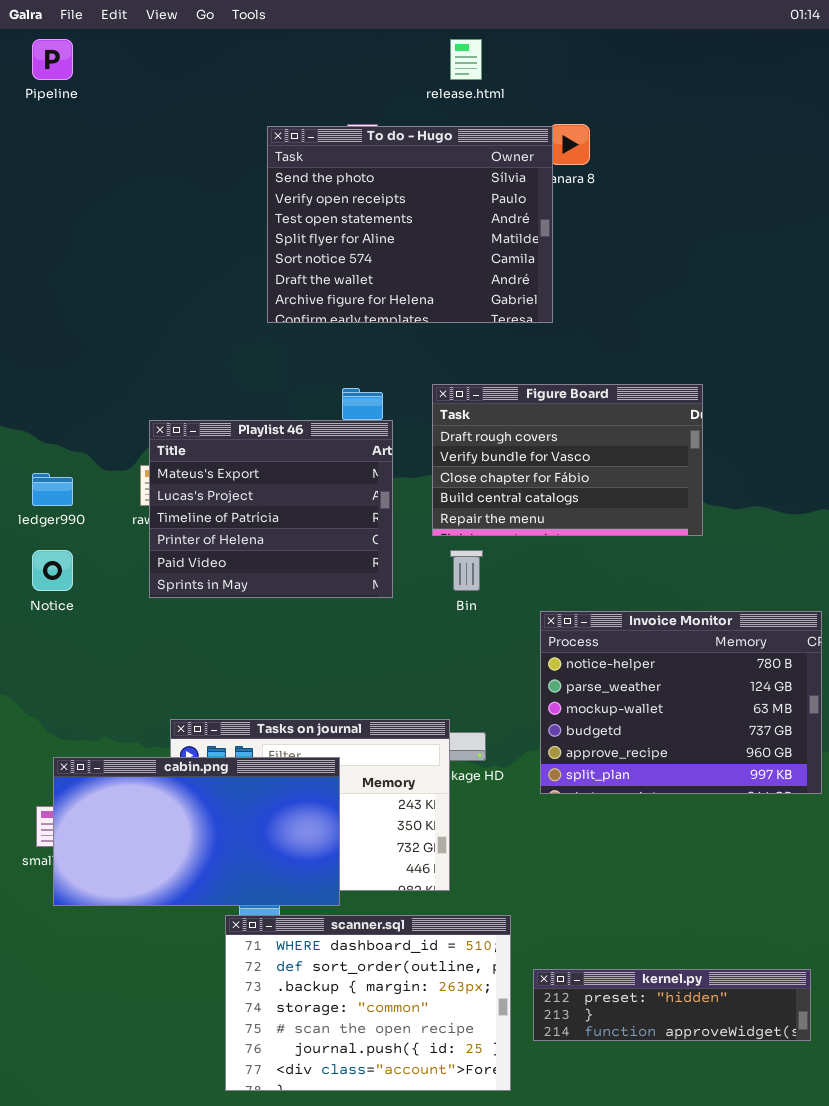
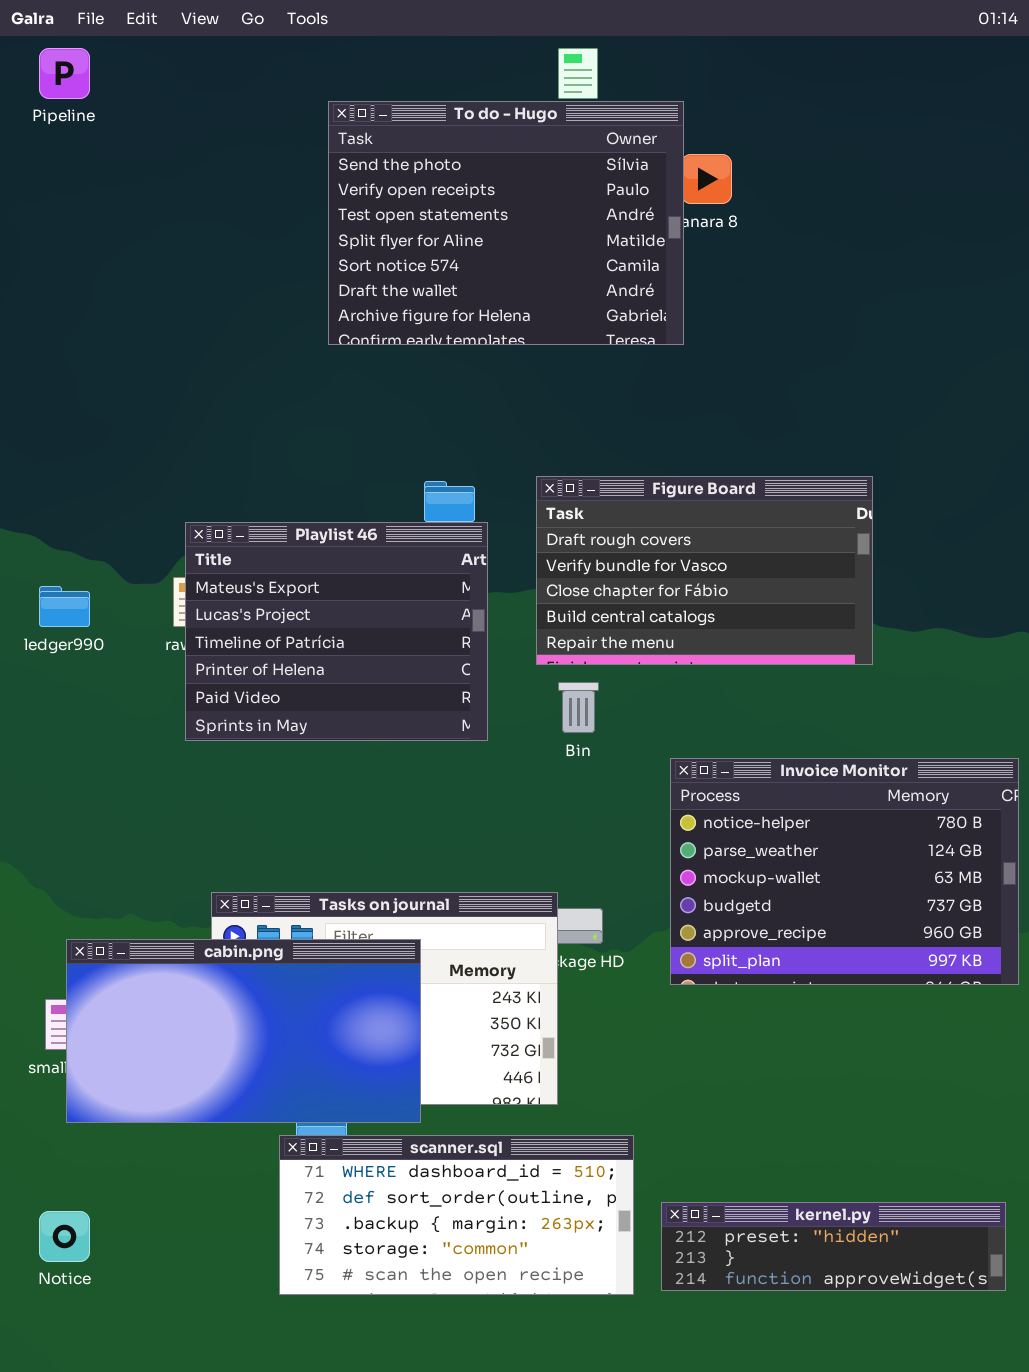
To do - Hugo: [267,126,553,323] -> [328,101,684,345], moved
Notice: [32,550,73,591] -> [39,1211,90,1262], moved
scanner.sql: [225,915,511,1091] -> [279,1135,634,1295], resized

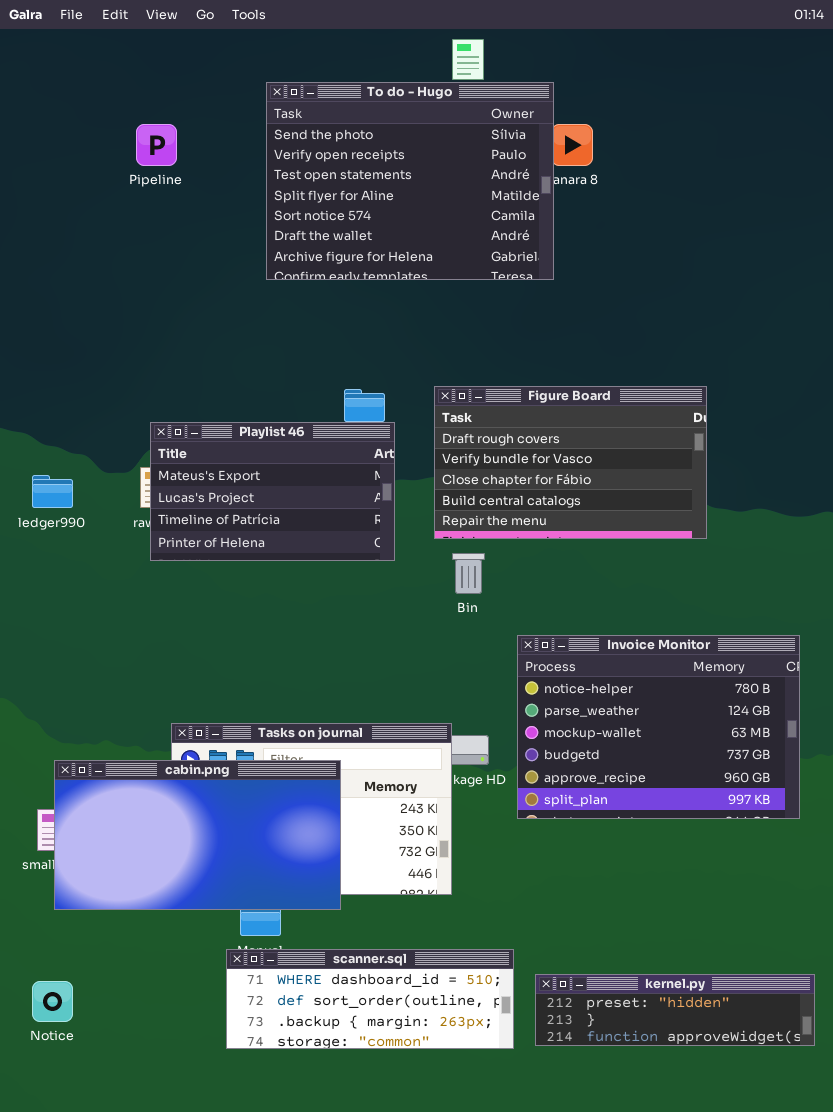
Pipeline: [39,48,90,99] -> [136,124,177,166], moved
Playlist 46: [185,522,488,741] -> [150,422,395,561], resized
Invoice Monitor: [670,758,1019,985] -> [517,635,800,819], moved
scanner.sql: [279,1135,634,1295] -> [226,949,514,1049], resized

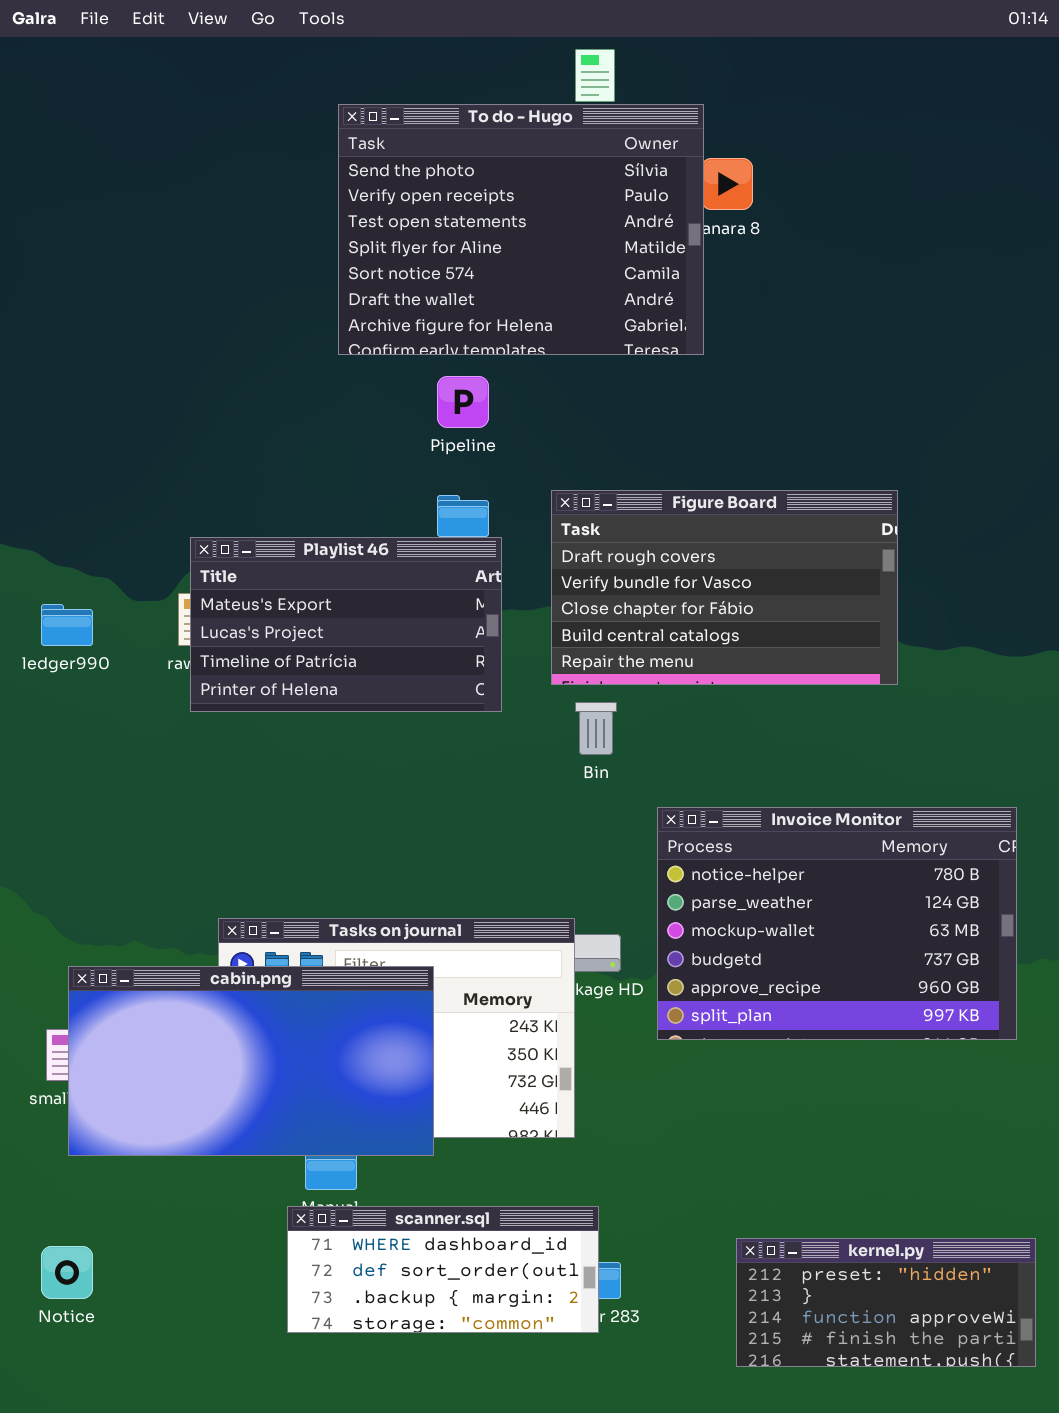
Pipeline: [136,124,177,166] -> [437,376,489,428], moved
scanner.sql: [226,949,514,1049] -> [287,1206,599,1333], resized
kernel.py: [535,974,815,1046] -> [736,1238,1036,1367], resized

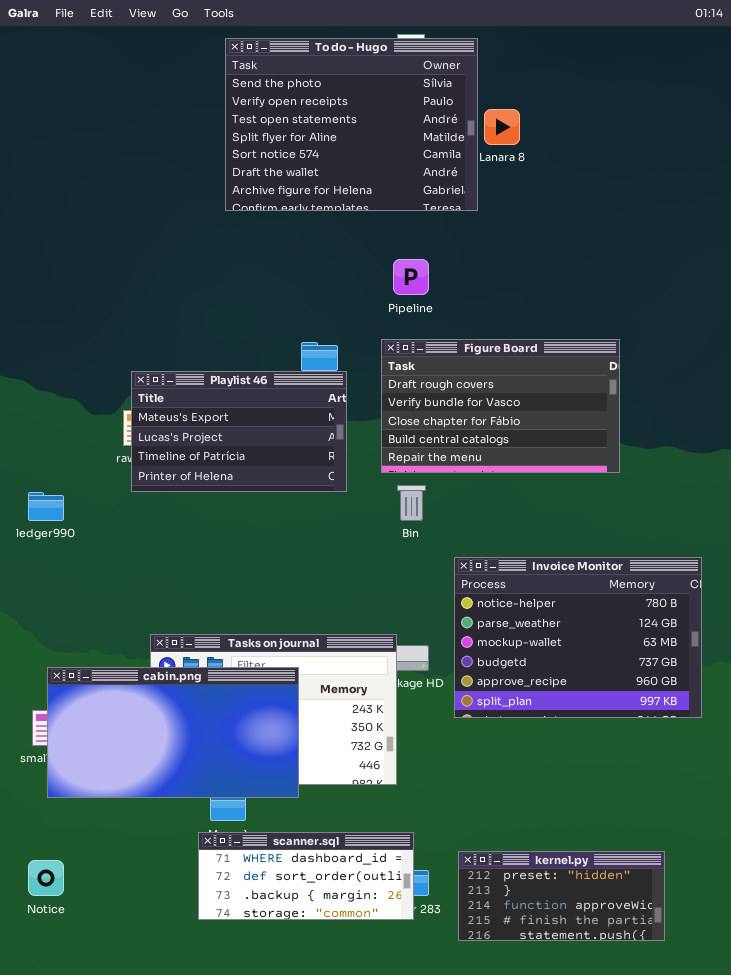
To do - Hugo: [338,104,704,355] -> [225,38,478,211], moved
Pipeline: [437,376,489,428] -> [393,259,429,295], moved
ledger990: [41,604,93,646] -> [28,492,64,521], moved
kernel.py: [736,1238,1036,1367] -> [458,851,665,941], moved

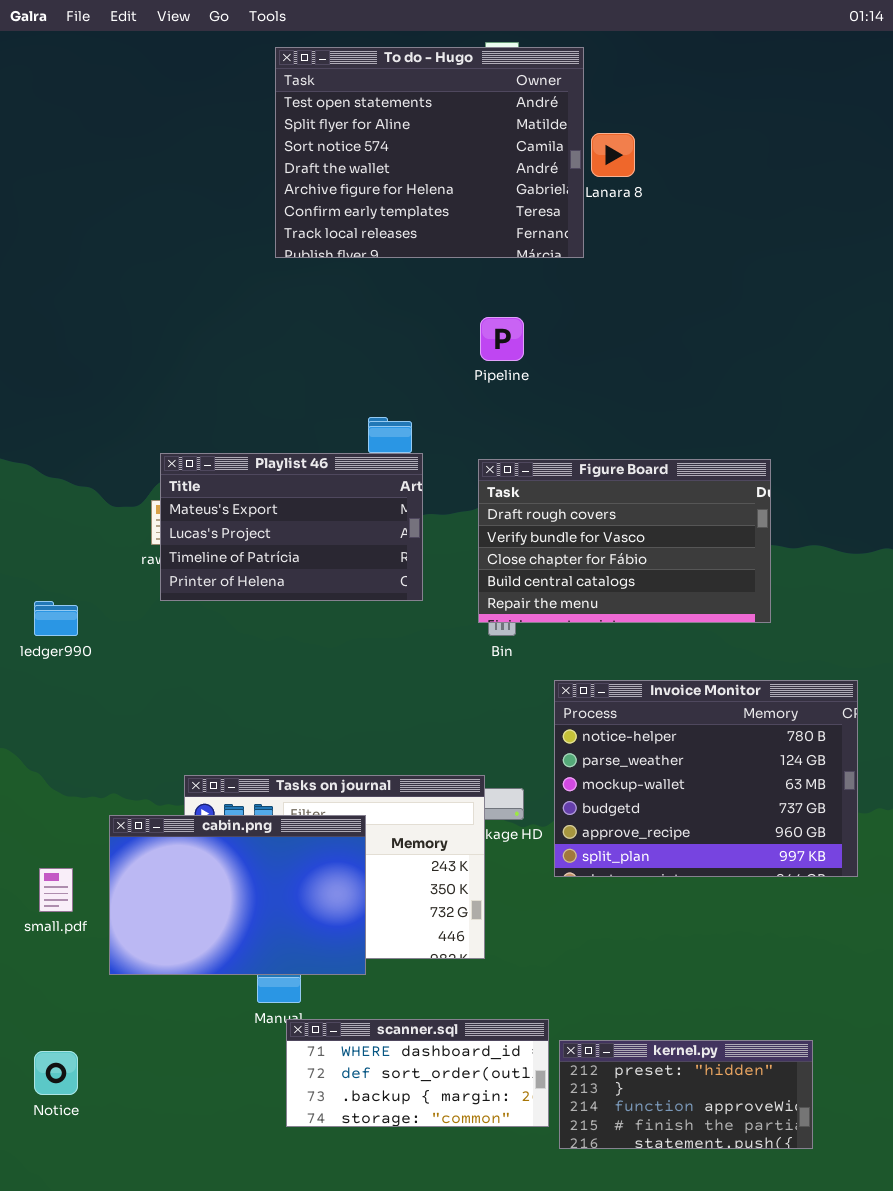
To do - Hugo: [225,38,478,211] -> [275,47,584,258], scrolled down 2 rows
Figure Board: [381,339,620,473] -> [478,459,771,623], moved
cabin.png: [47,667,299,798] -> [109,815,366,975], resized
scanner.sql: [198,832,414,920] -> [286,1019,549,1127], moved

